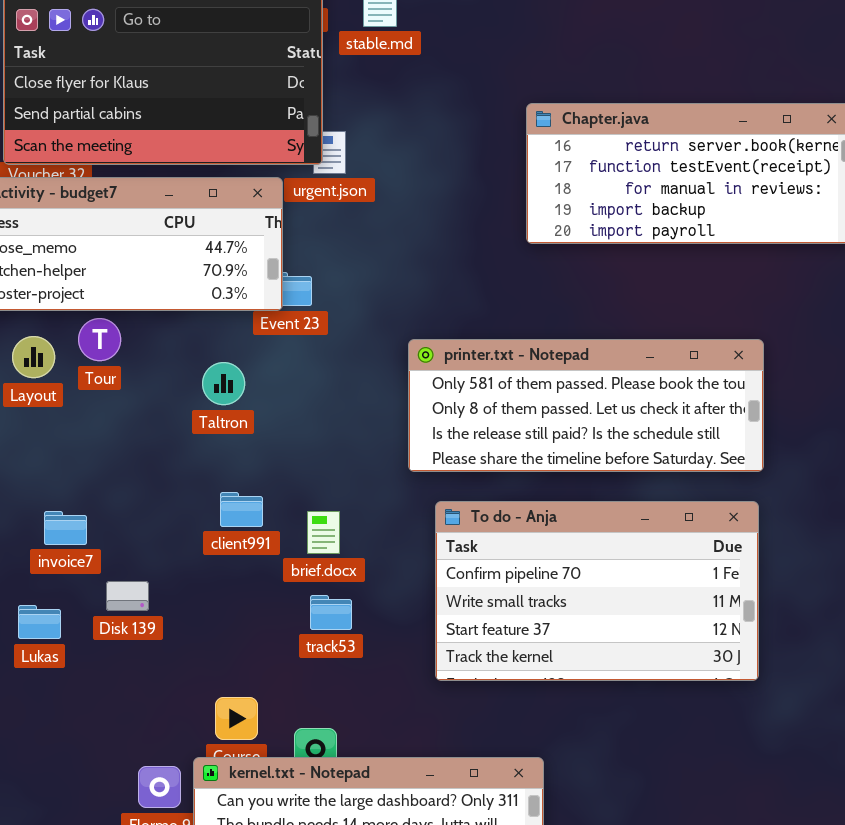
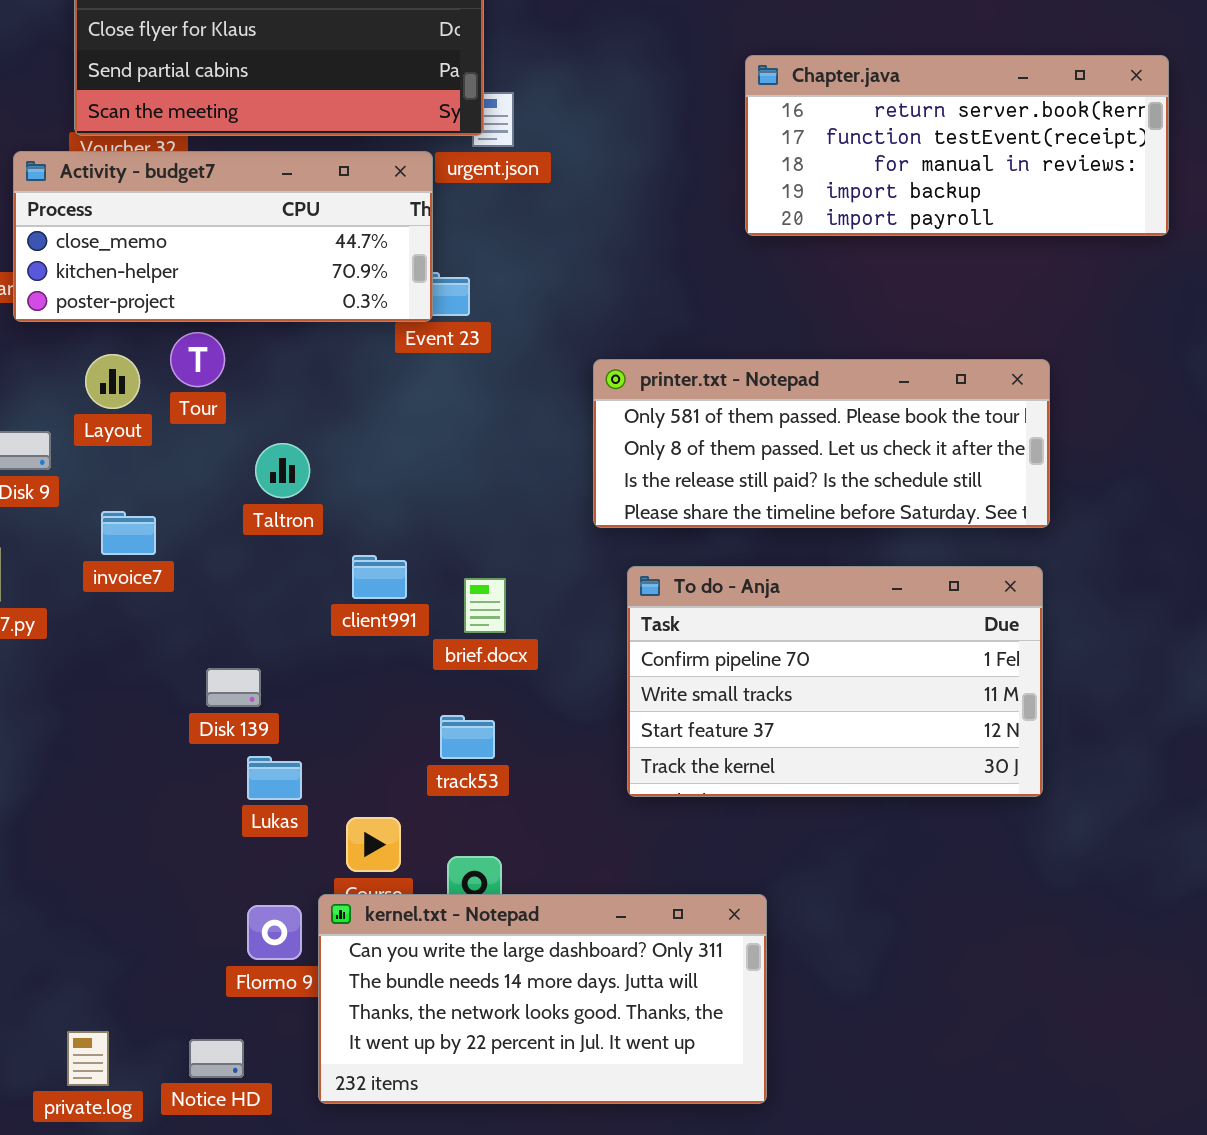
Taltron: [202,362,245,405] -> [255,443,310,498], moved
invoice7: [44,511,87,545] -> [101,511,156,555], moved
track53: [310,595,352,630] -> [440,715,495,759], moved
Lukas: [18,605,61,639] -> [247,756,302,800], moved

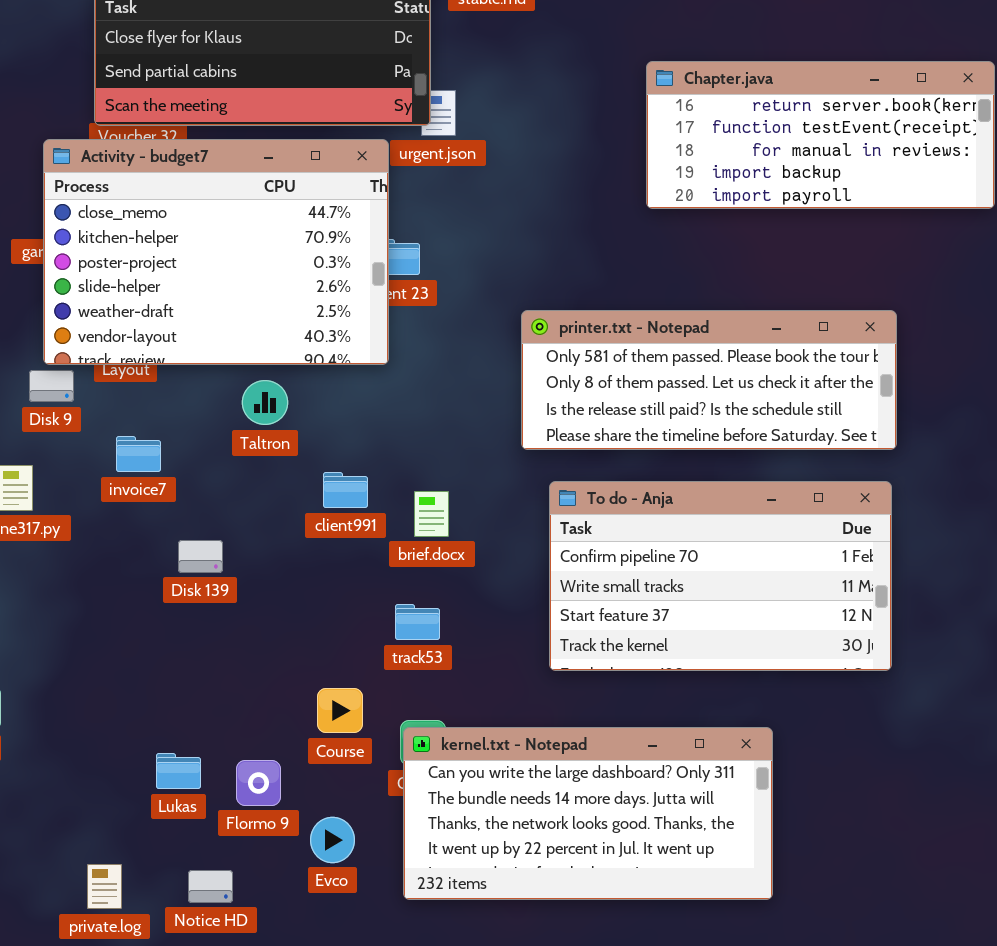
Activity - budget7: [13,151,433,322] -> [43,139,389,365], resized
Disk 139: [206,668,261,707] -> [178,540,223,573], moved
Lukas: [247,756,302,800] -> [156,753,201,789], moved
kernel.txt - Notepad: [318,894,767,1104] -> [403,727,773,900], moved

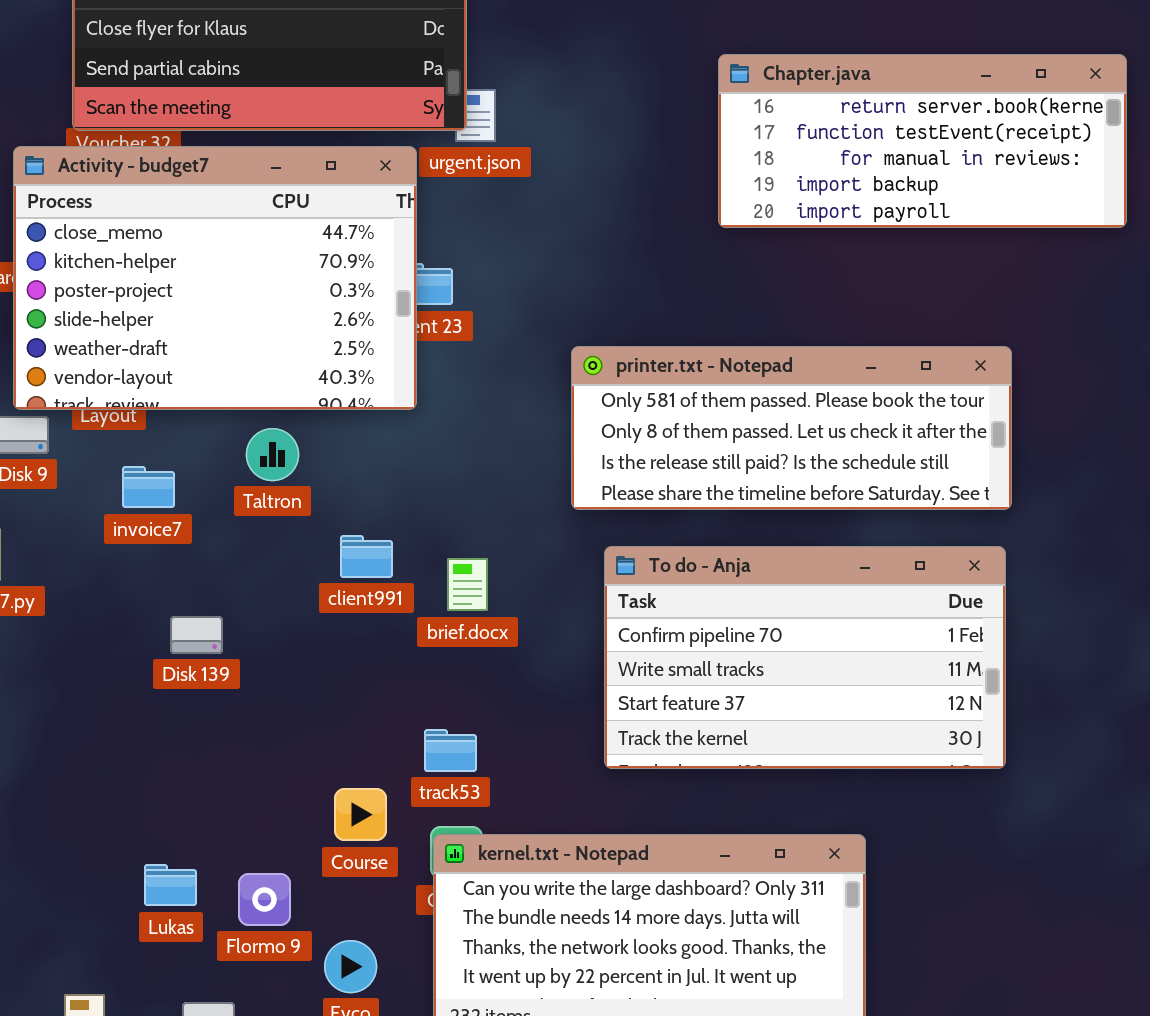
invoice7: [116,436,161,472] -> [122,466,175,508], moved
track53: [395,604,440,640] -> [424,729,477,772], moved

